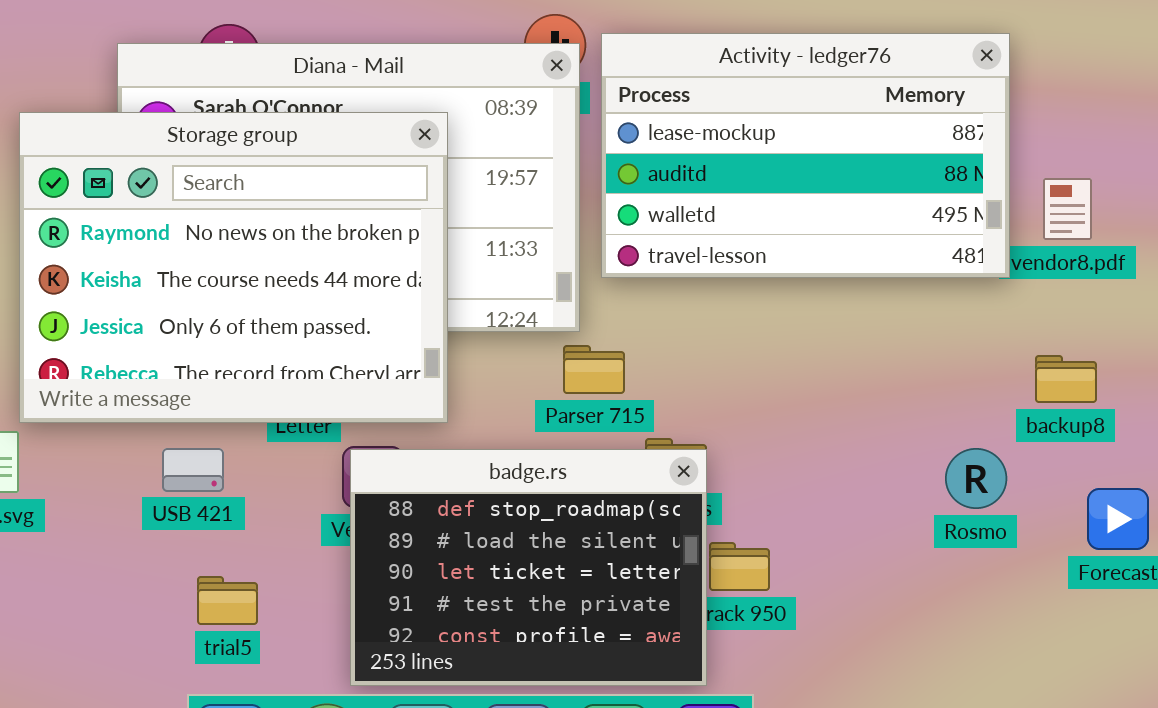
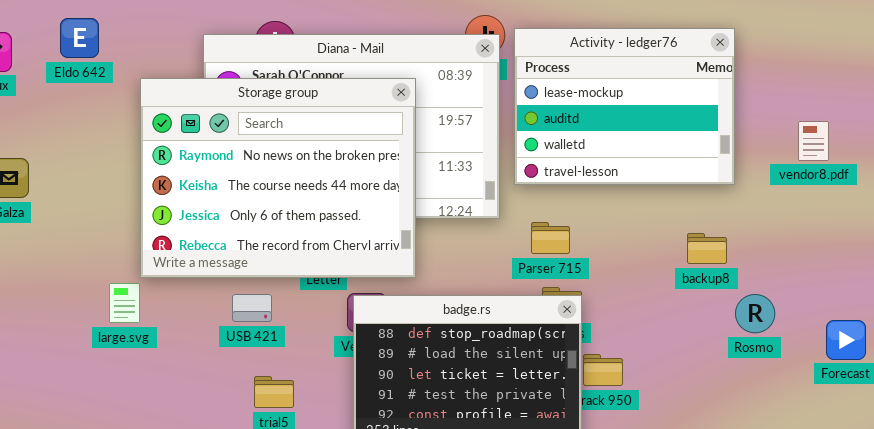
Activity - ledger76: [601,33,1010,278] -> [514,28,735,185], resized
Parser 715: [563,345,625,394] -> [531,222,570,254], moved
backup8: [1035,355,1097,403] -> [687,233,727,264], moved

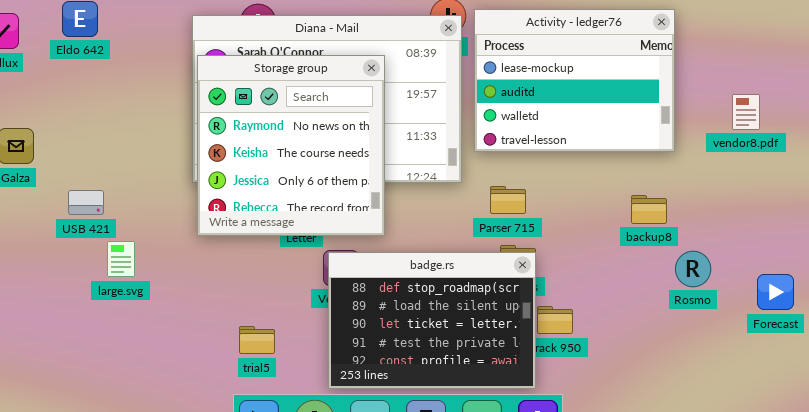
Storage group: [140,78,416,278] -> [197,55,385,236], resized
USB 421: [232,294,272,322] -> [68,190,104,215], moved

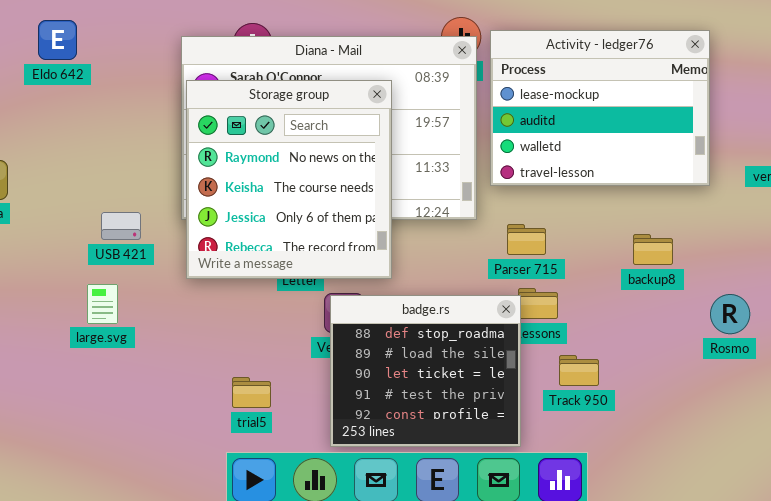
USB 421: [68,190,104,215] -> [101,212,141,240], moved
backup8: [631,195,667,224] -> [633,234,673,265], moved
badge.rs: [328,252,536,389] -> [330,295,521,447], resized

